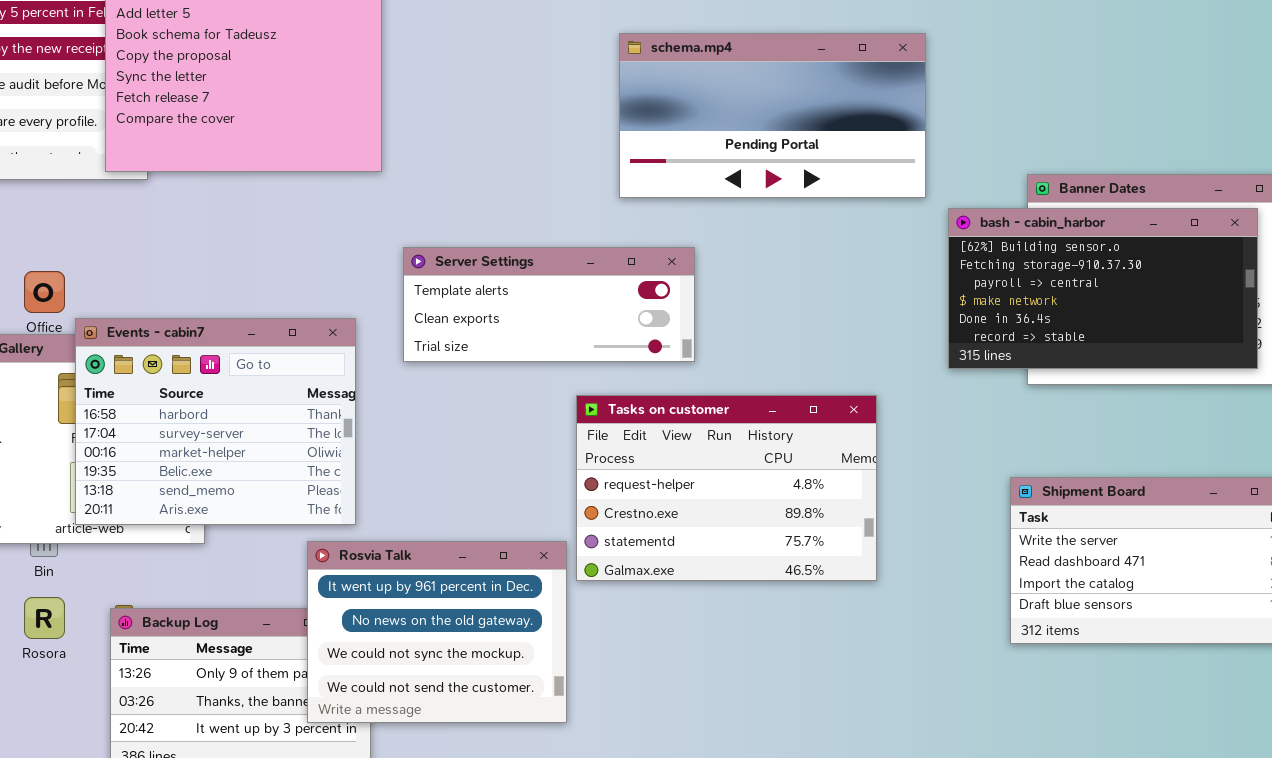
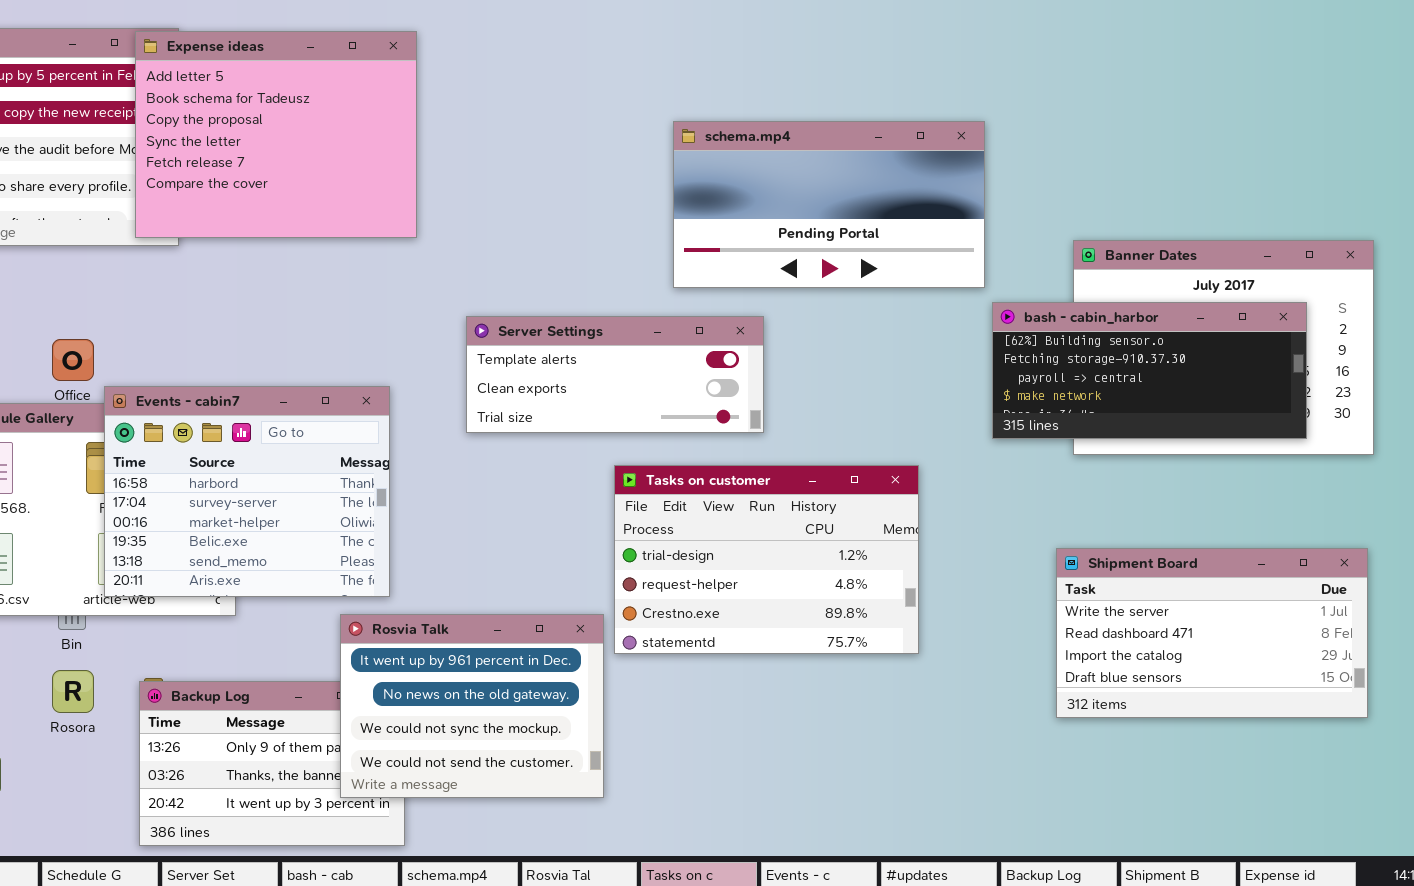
schema.mp4: [619,33,926,198] -> [673,121,985,288], moved
bash - cabin_harbor: [948,208,1258,369] -> [992,302,1307,439], resized
Server Settings: [403,247,695,362] -> [466,316,764,433], moved
Tasks on customer: [576,395,877,581] -> [614,465,919,654], scrolled up 1 row

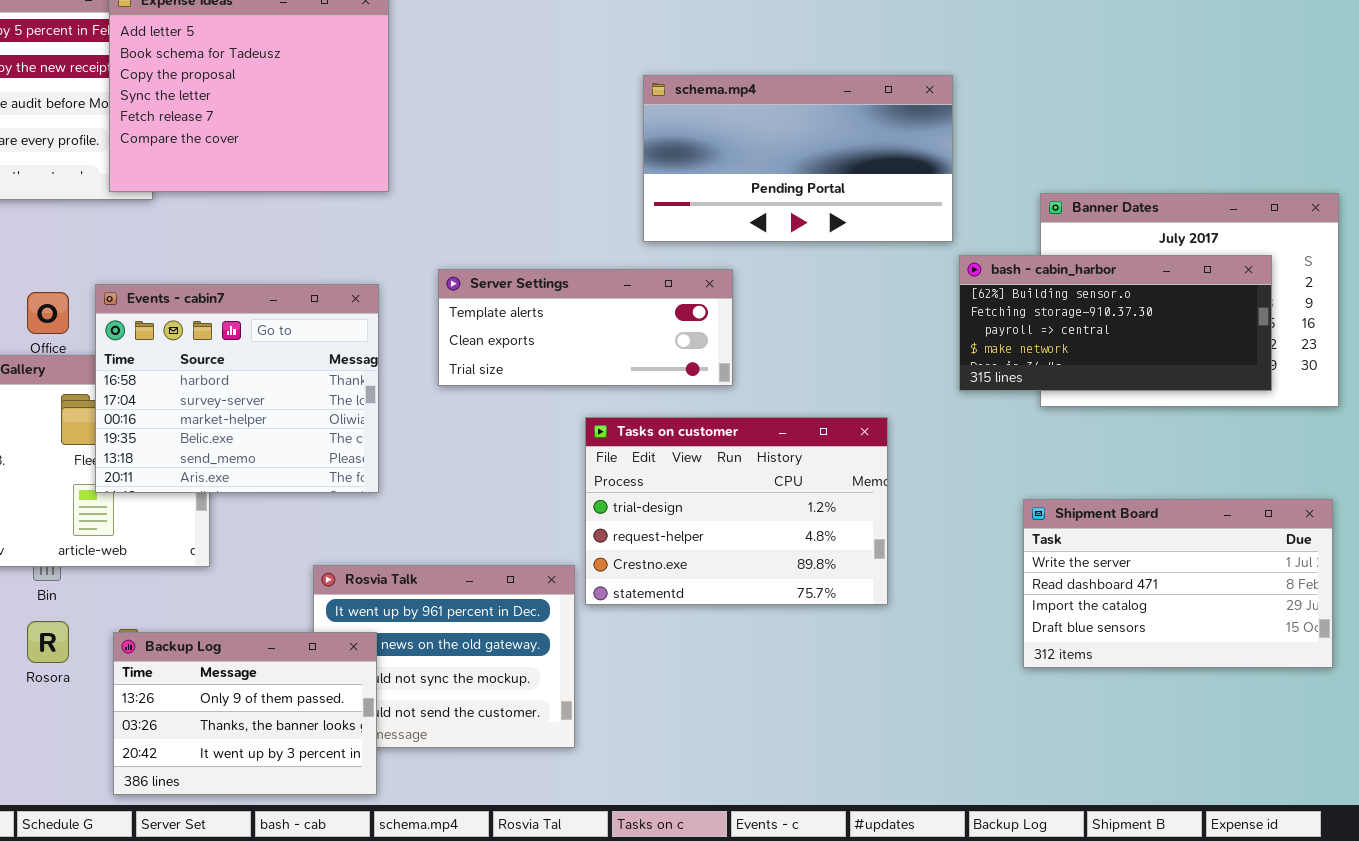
Events - cabin7: [104,386,390,597] -> [95,284,379,493], moved
Backup Log: [139,681,405,846] -> [113,632,377,795], raised

